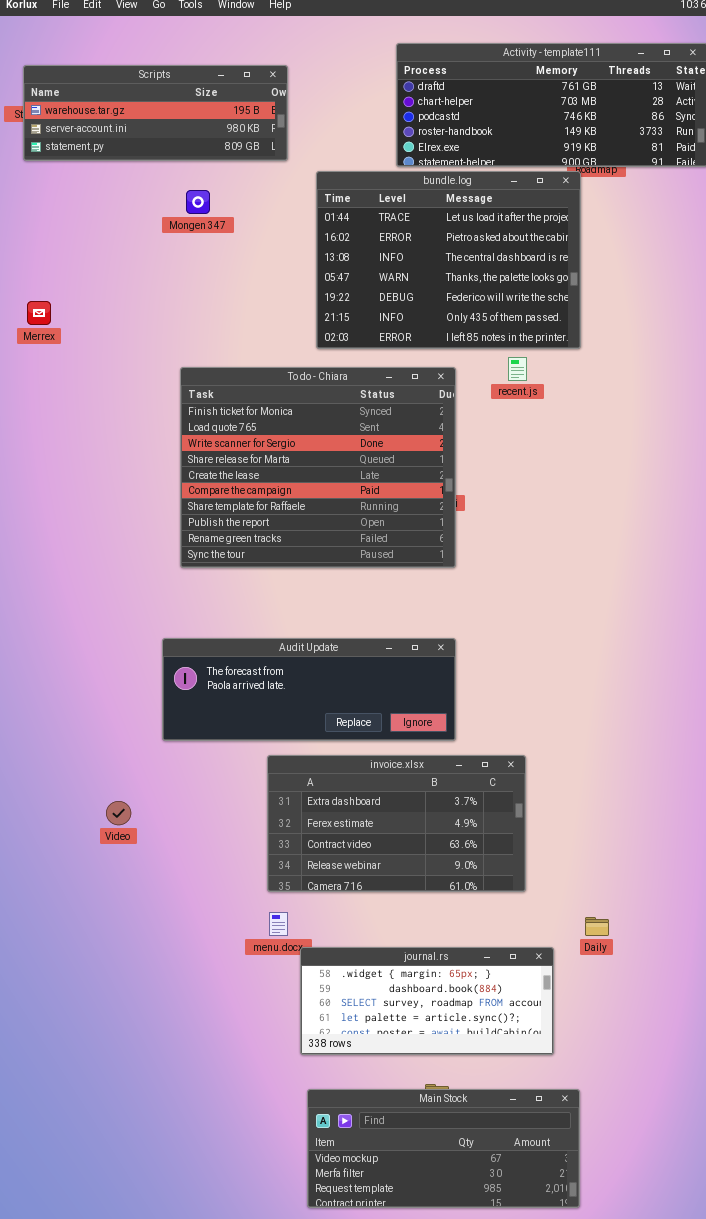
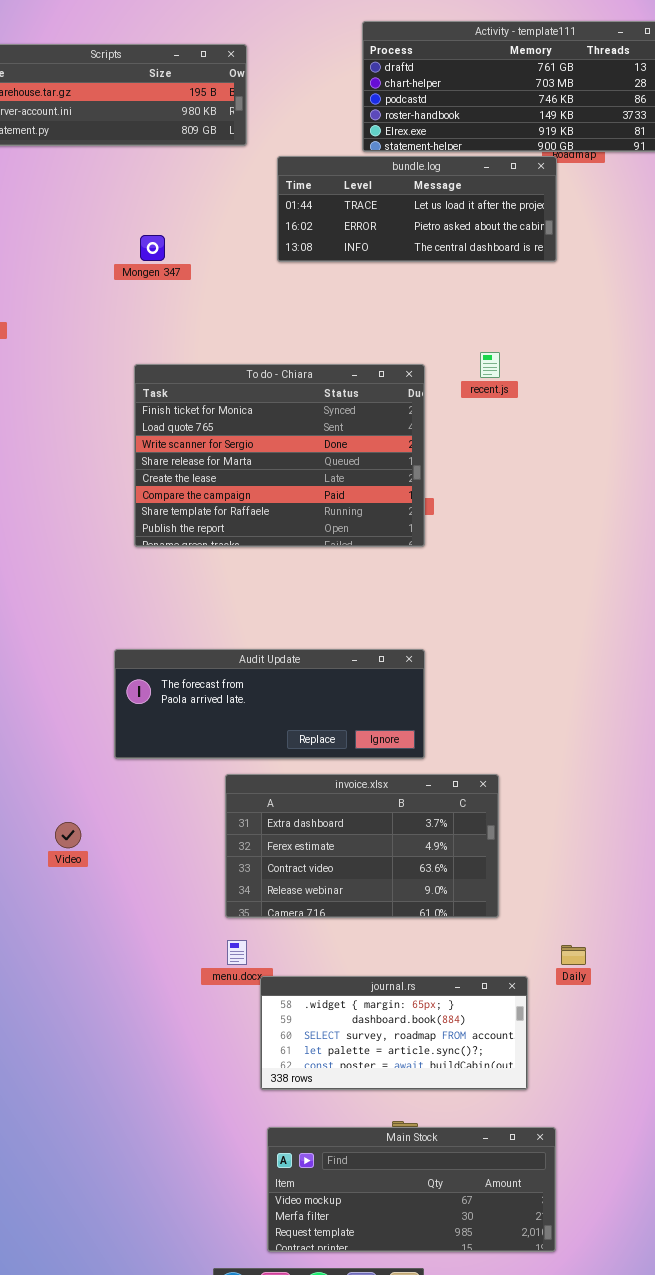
bundle.log: [316,171,581,349] -> [277,156,557,262], resized
Mongen 347: [186,190,210,214] -> [140,235,165,261], moved
To do - Chiara: [180,367,456,568] -> [134,364,425,547], resized

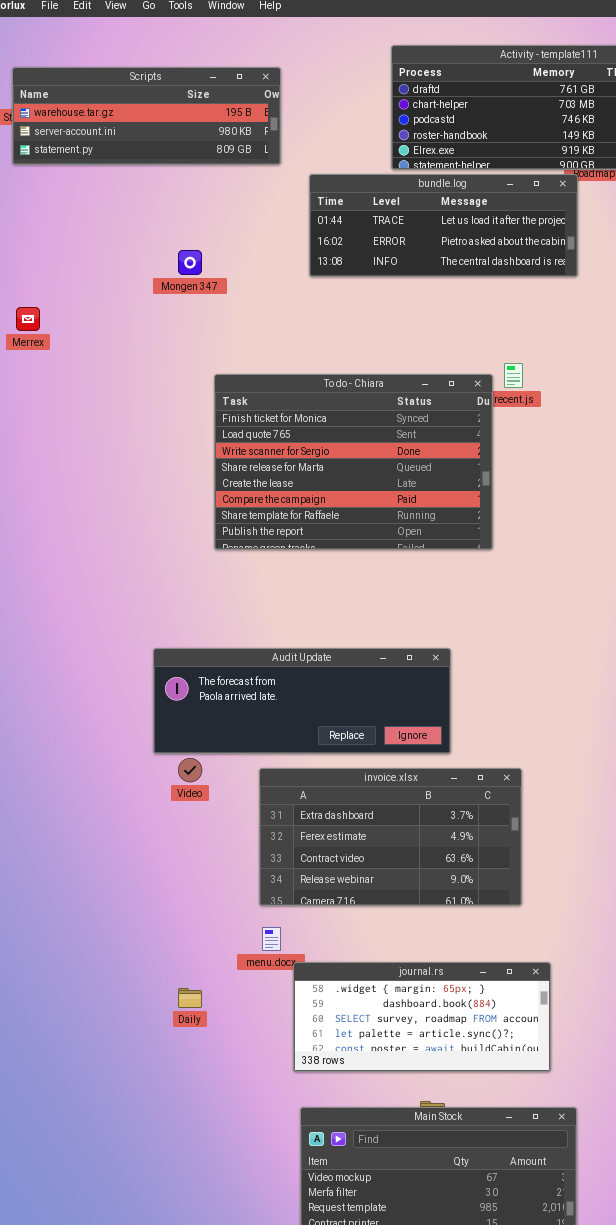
To do - Chiara: [134,364,425,547] -> [214,374,493,550], moved
Video: [55,822,81,848] -> [178,758,202,782], moved
Daily: [561,945,586,965] -> [178,988,202,1008], moved

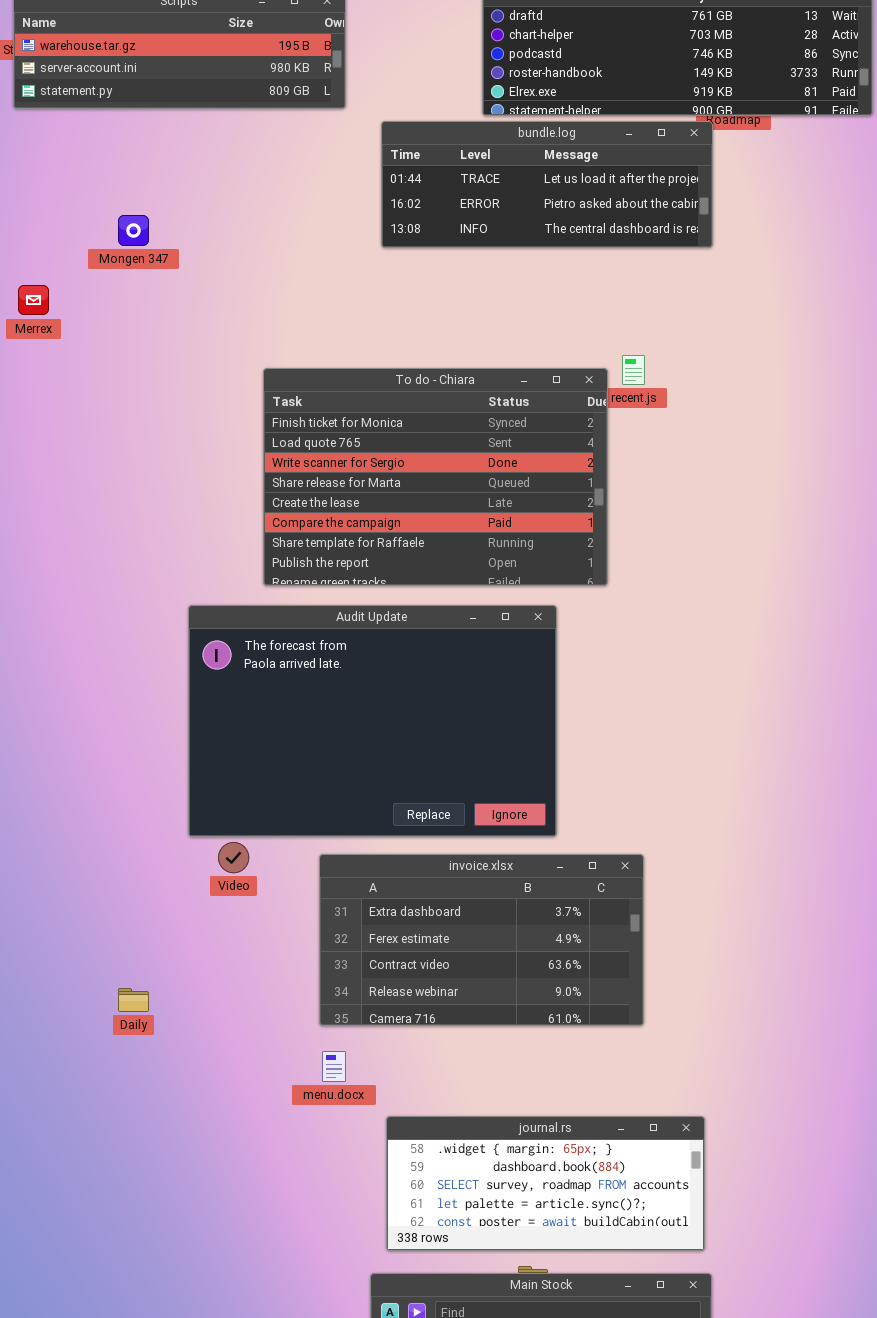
Mongen 347: [178,250,202,275] -> [118,215,149,246], moved
Audit Update: [153,648,451,754] -> [188,605,557,837], resized
journal.rs: [293,962,551,1072] -> [386,1116,705,1251], moved
Daily: [178,988,202,1008] -> [118,988,149,1012], moved

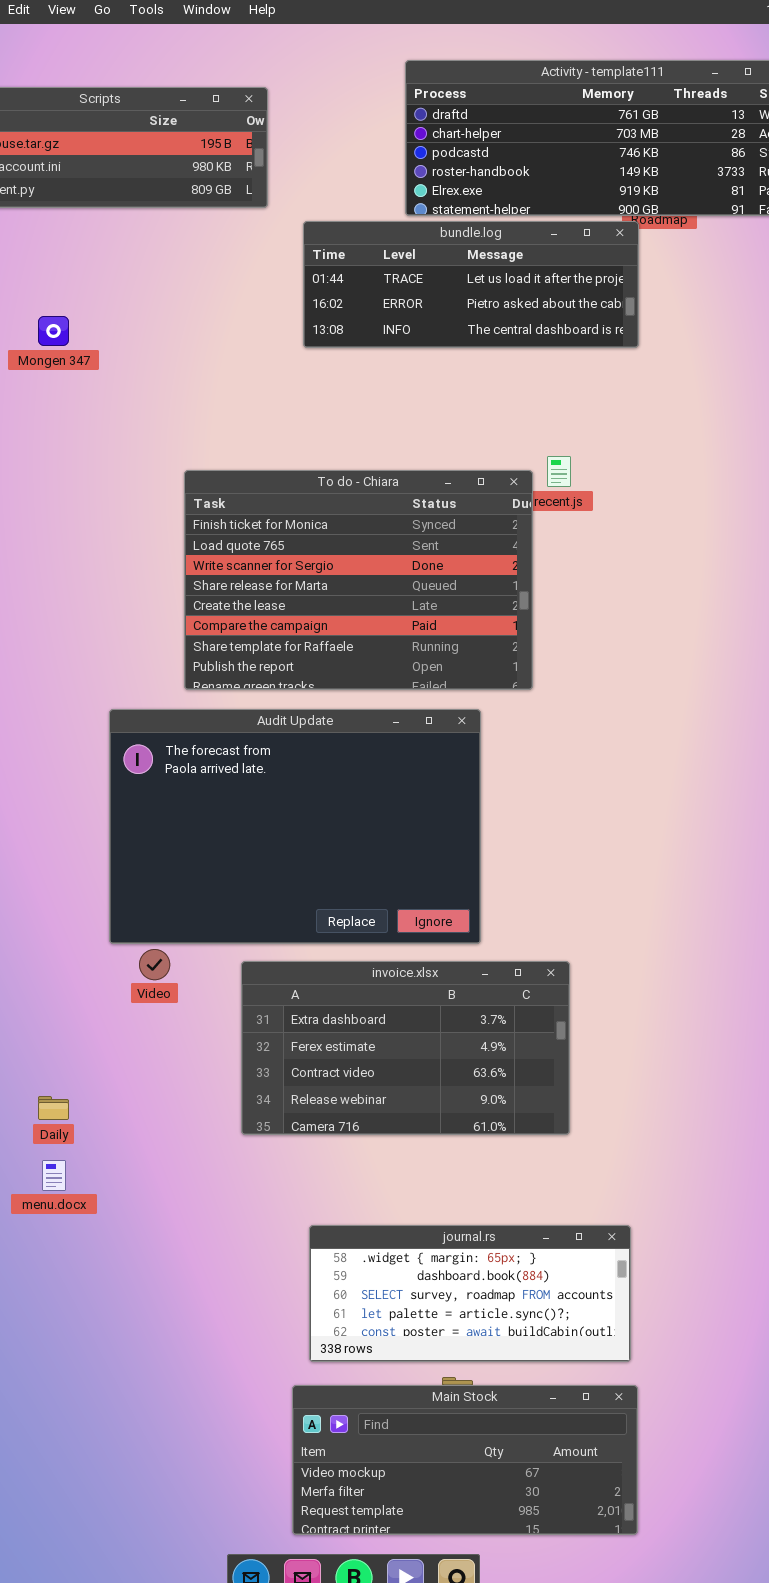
menu.docx: [322,1051,346,1082] -> [42,1160,66,1191], moved

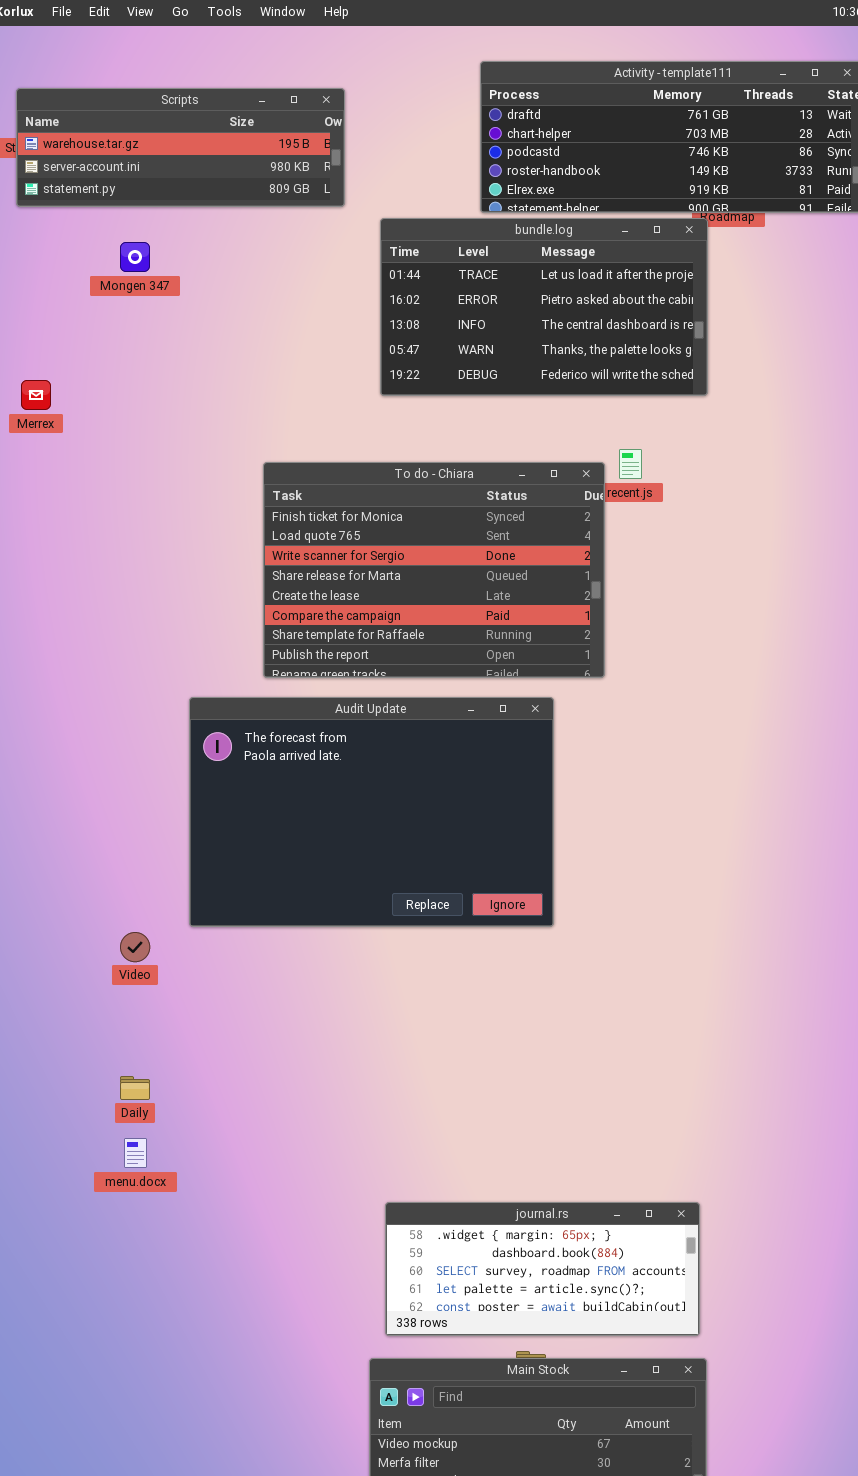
bundle.log: [303,221,639,348] -> [380,218,708,396], resized
Mongen 347: [38,316,69,346] -> [120,242,150,272], moved
Video: [139,949,170,980] -> [120,932,150,962], moved
invoice.xlsx: [241,961,570,1135] -> none, closed

